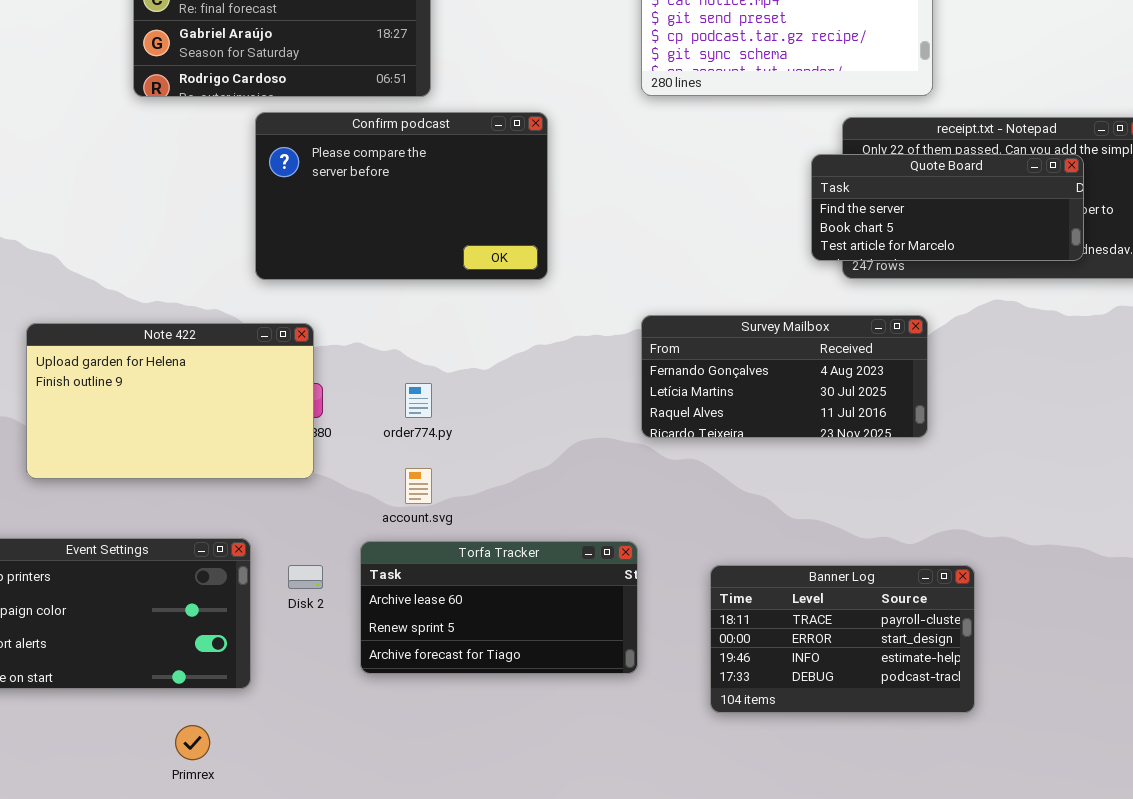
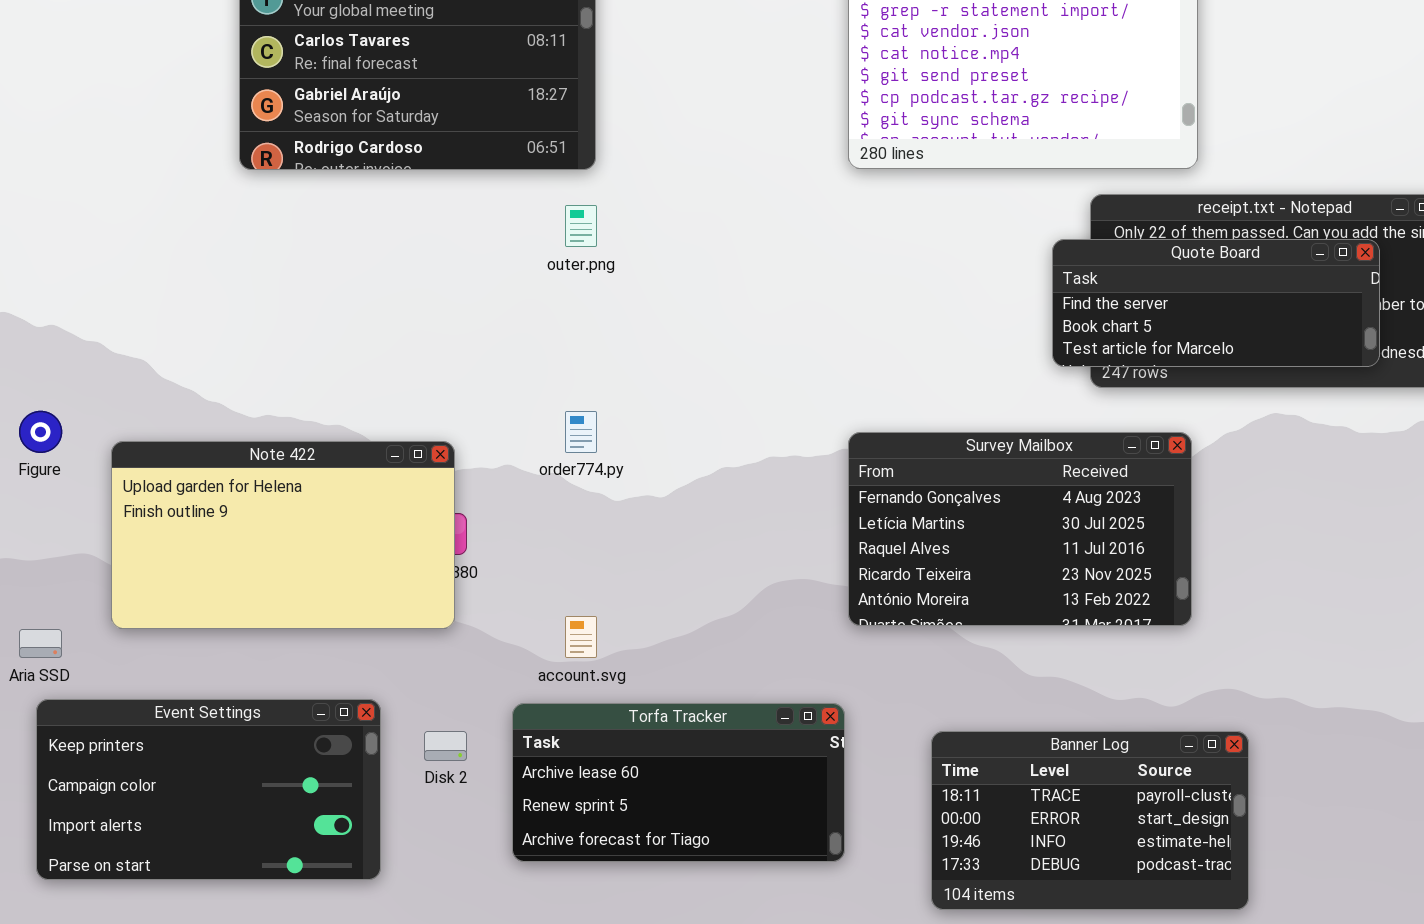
Confirm podcast: [255,112,548,280] -> none, closed
Survey Mailbox: [641,315,928,438] -> [848,432,1192,626], resized
order774.py: [405,383,432,418] -> [565,411,597,453], moved

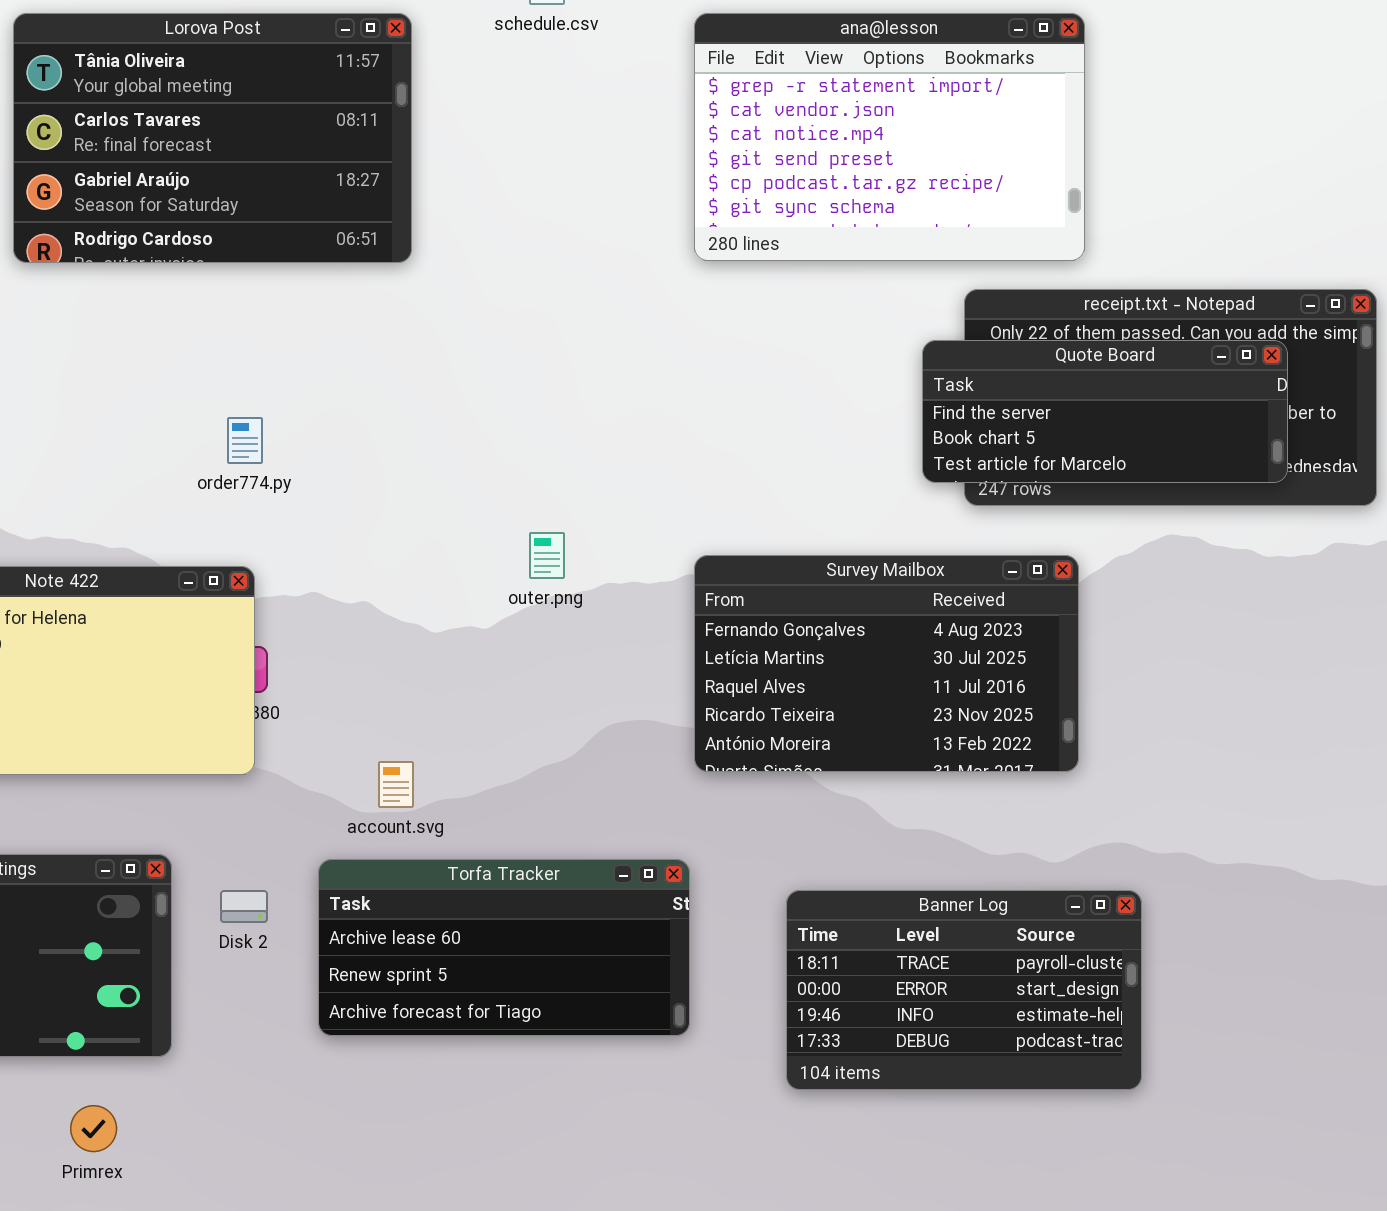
outer.png: [565,205,597,247] -> [529,532,565,579], moved
order774.py: [565,411,597,453] -> [227,417,263,464], moved

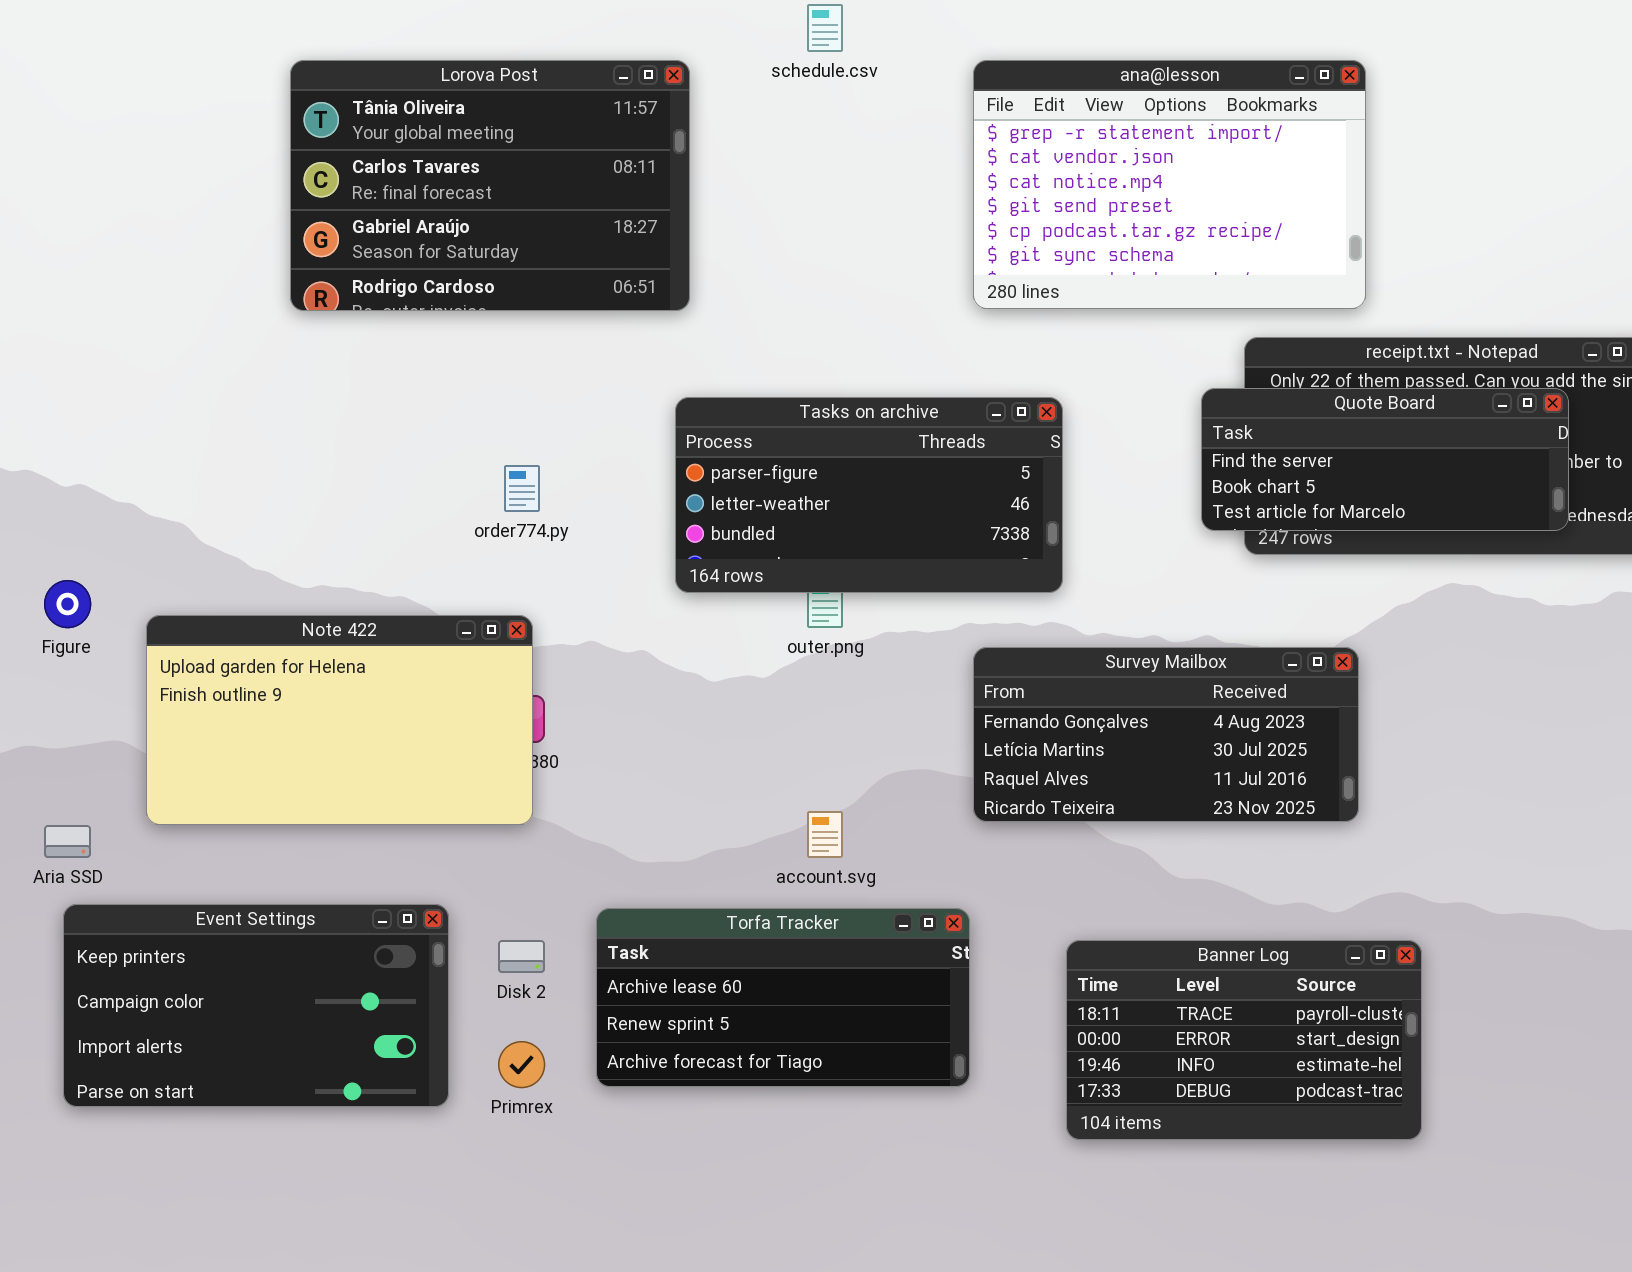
Tasks on archive: none -> [675,397,1063,593], opened
Survey Mailbox: [694,555,1079,772] -> [973,647,1359,822], resized
account.svg: [378,761,414,808] -> [807,811,843,858], moved
Primrex: [70,1105,117,1152] -> [498,1041,545,1088], moved

